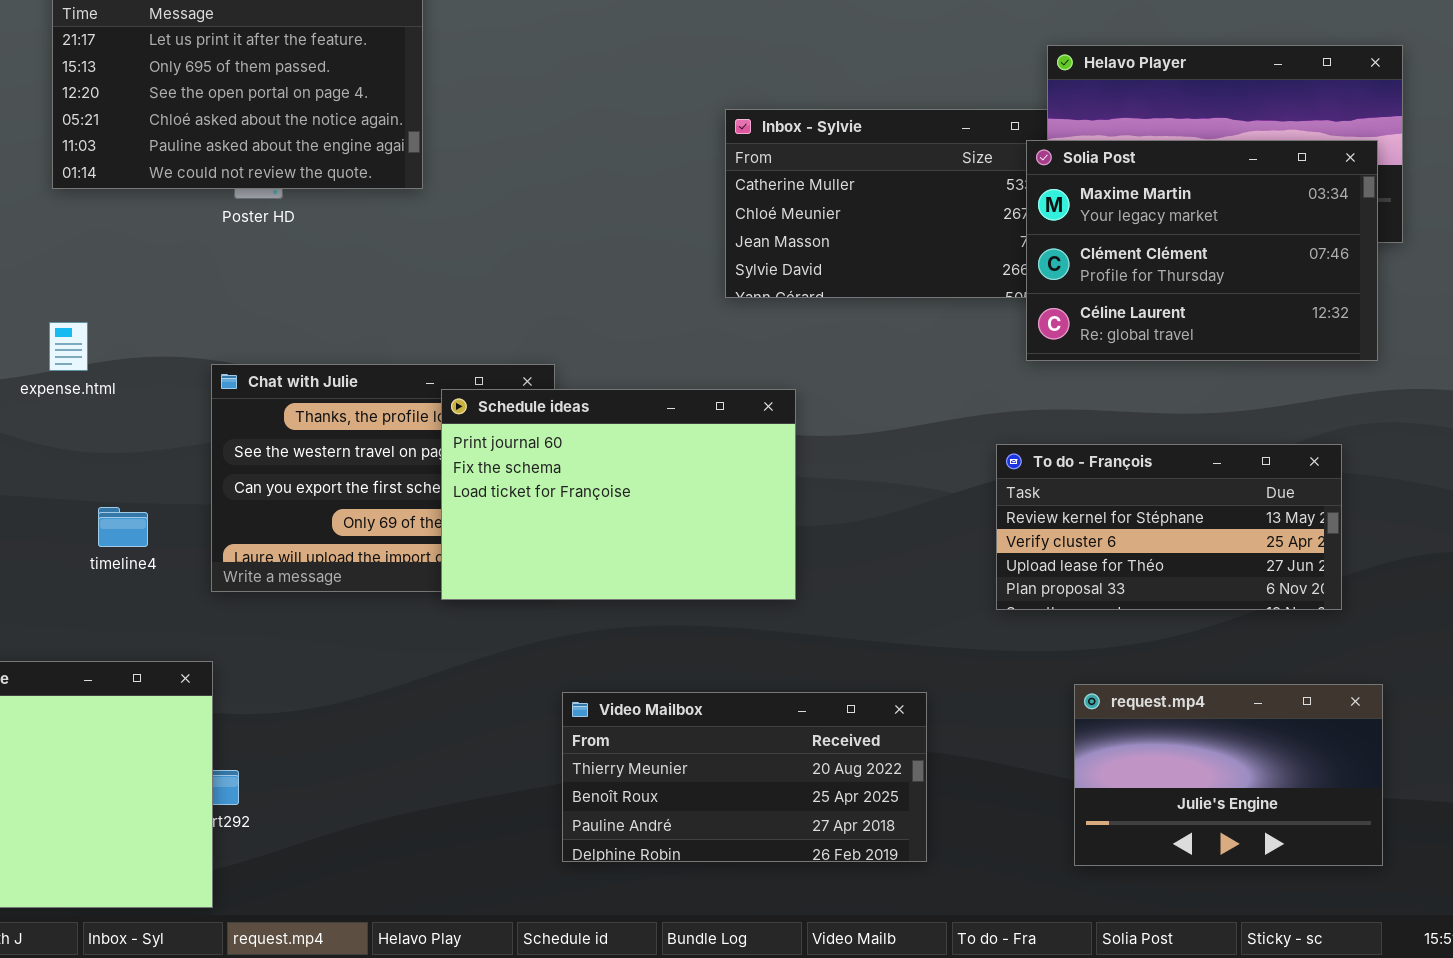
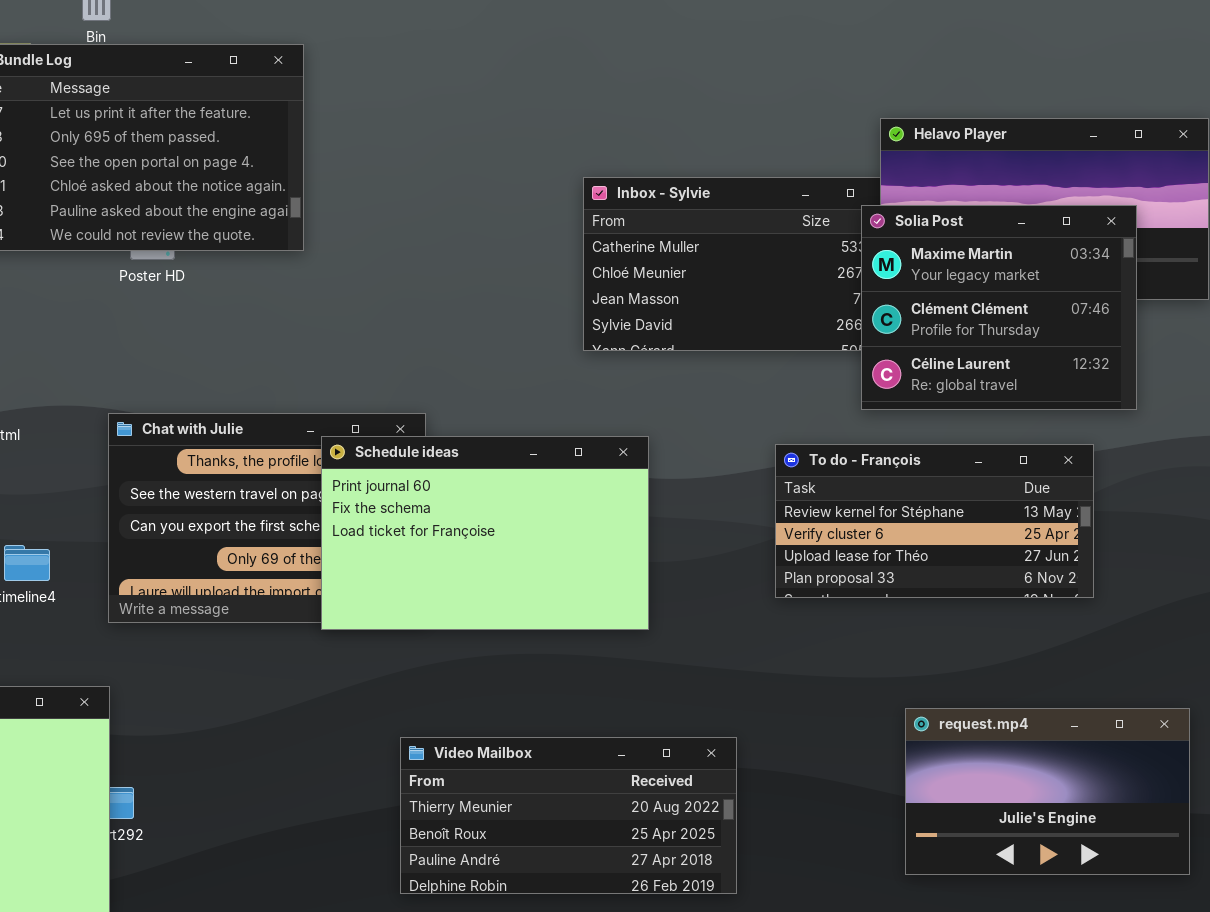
Solia Post: [1026,140,1378,361] -> [861,205,1137,410], resized
To do - François: [996,444,1342,610] -> [775,444,1094,598], moved
Video Mailbox: [562,692,927,862] -> [400,737,737,894], moved

